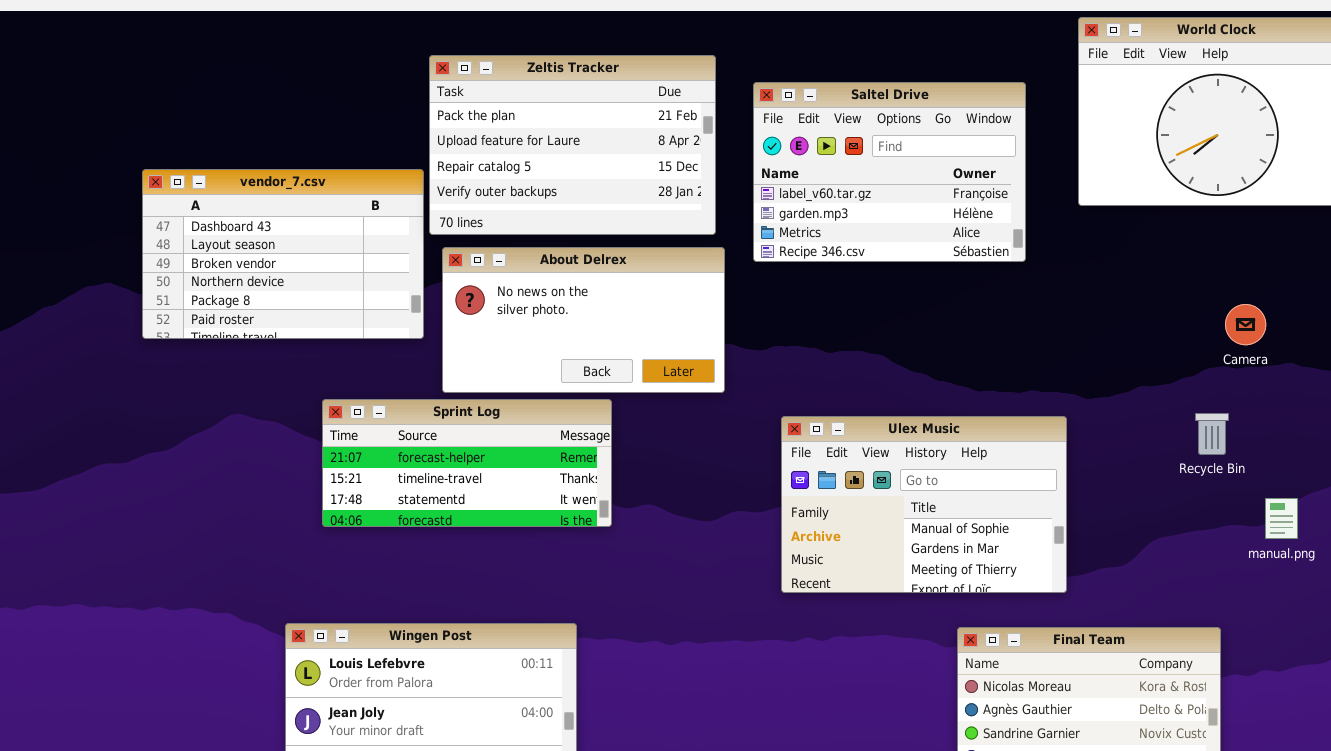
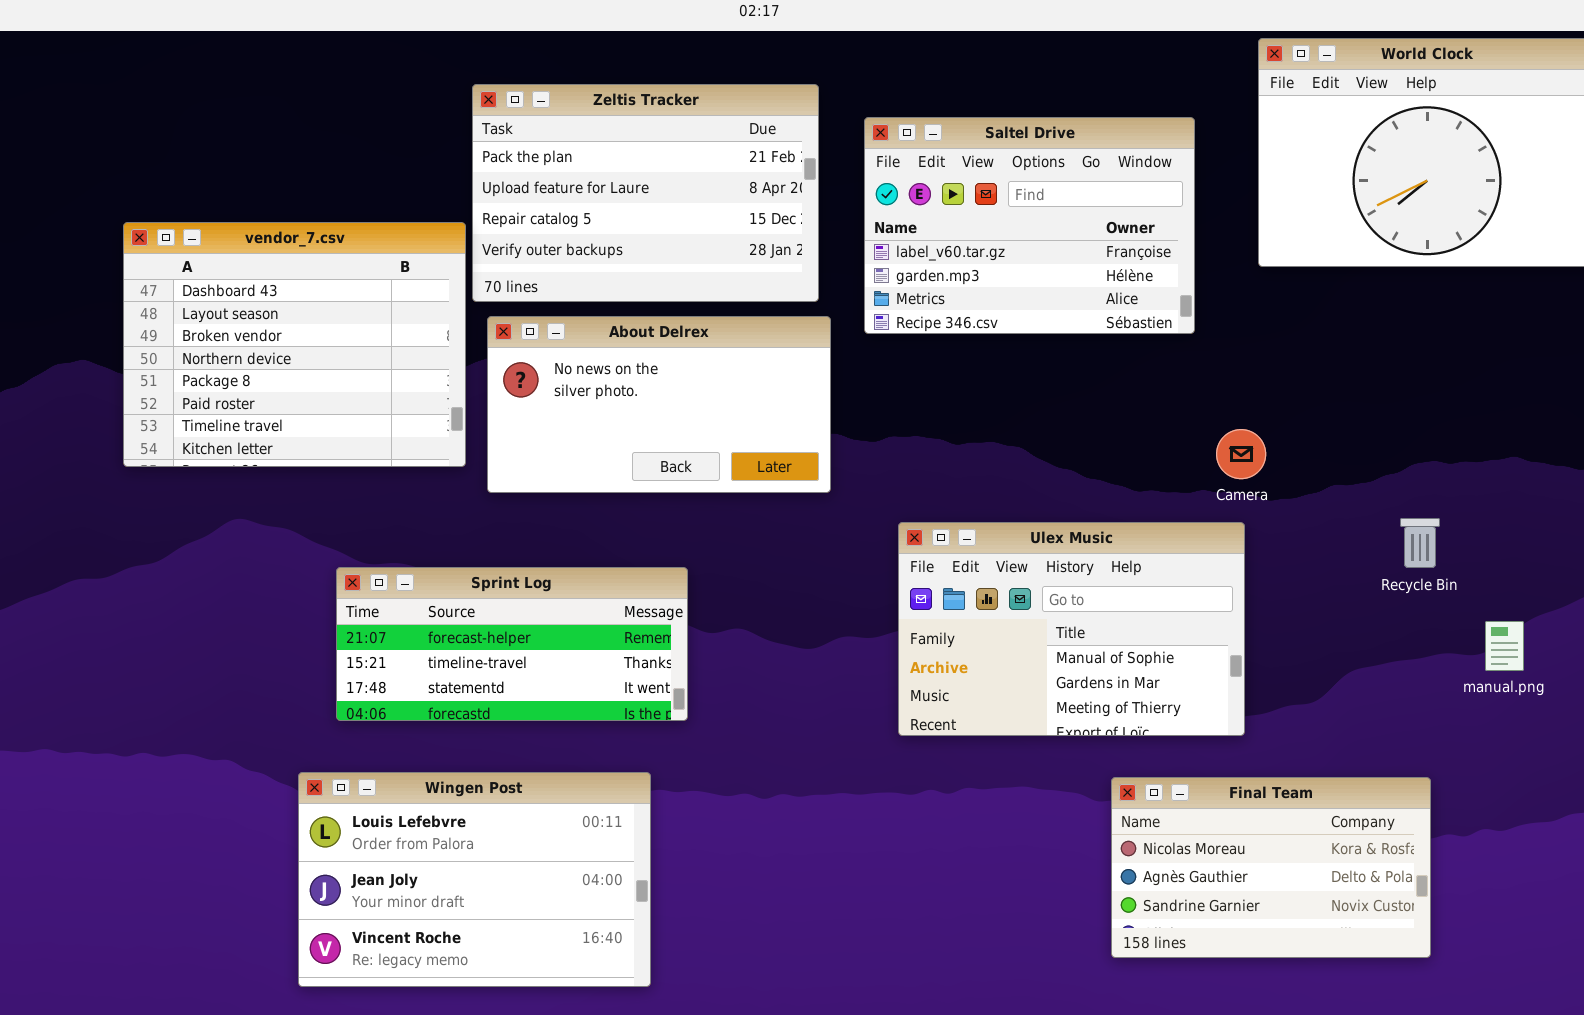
vendor_7.csv: [142,169,424,339] -> [123,222,466,467], resized
Camera: [1225,304,1266,345] -> [1216,429,1266,479], moved
Sprint Log: [322,399,612,527] -> [336,567,688,721], moved

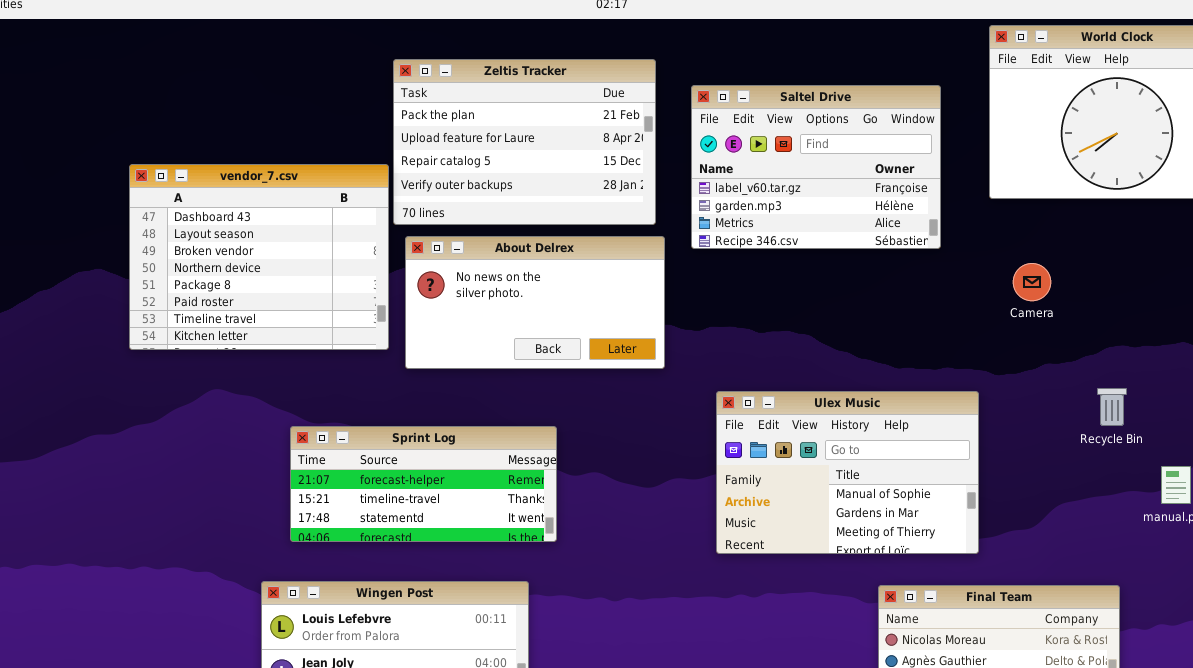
Camera: [1216,429,1266,479] -> [1013,263,1051,301], moved

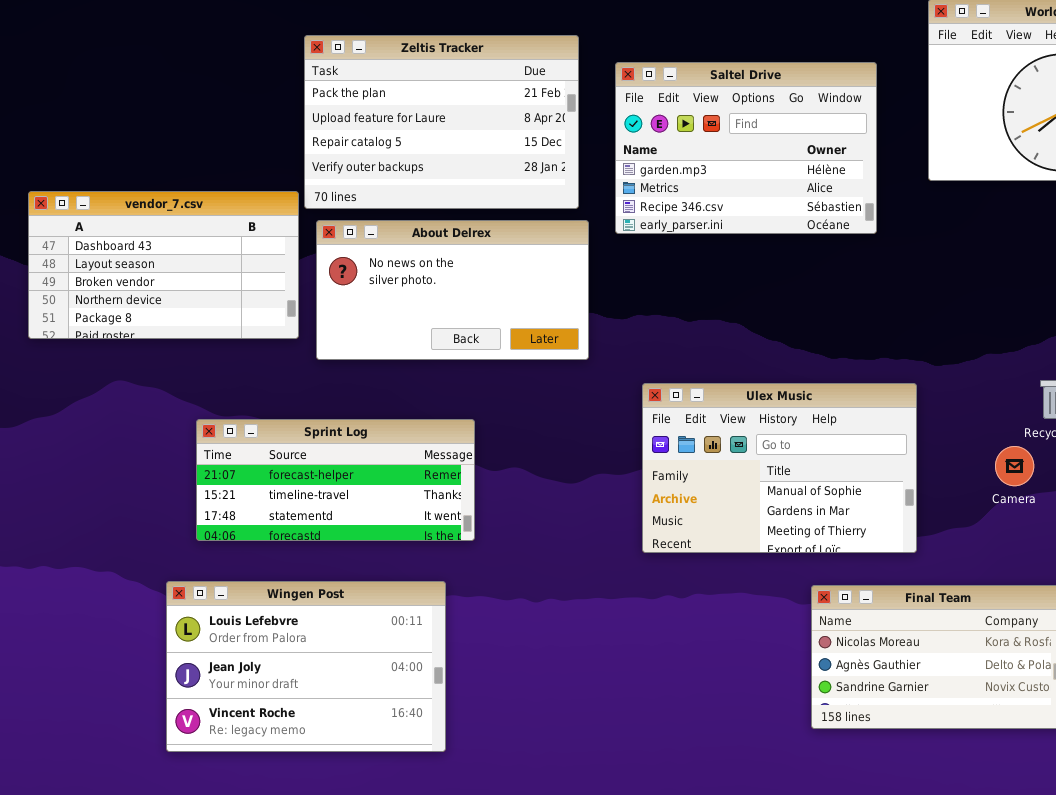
Saltel Drive: [691,85,941,249] -> [615,62,877,234], scrolled down 1 row
vendor_7.csv: [129,164,389,350] -> [28,191,299,339], resized
Camera: [1013,263,1051,301] -> [995,446,1034,486], moved

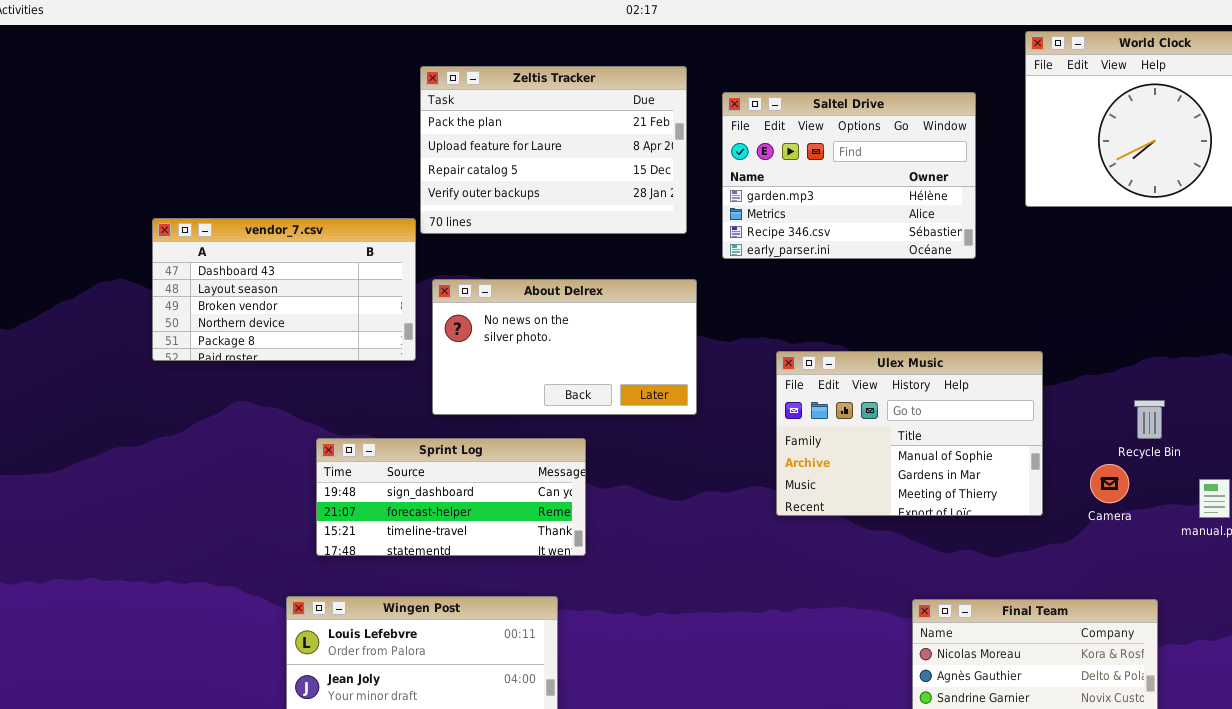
About Delrex: [316,220,589,360] -> [432,279,697,415], moved
Ulex Music: [642,383,917,553] -> [776,351,1043,516], moved
Sprint Log: [196,419,475,541] -> [316,438,586,556], scrolled up 1 row

